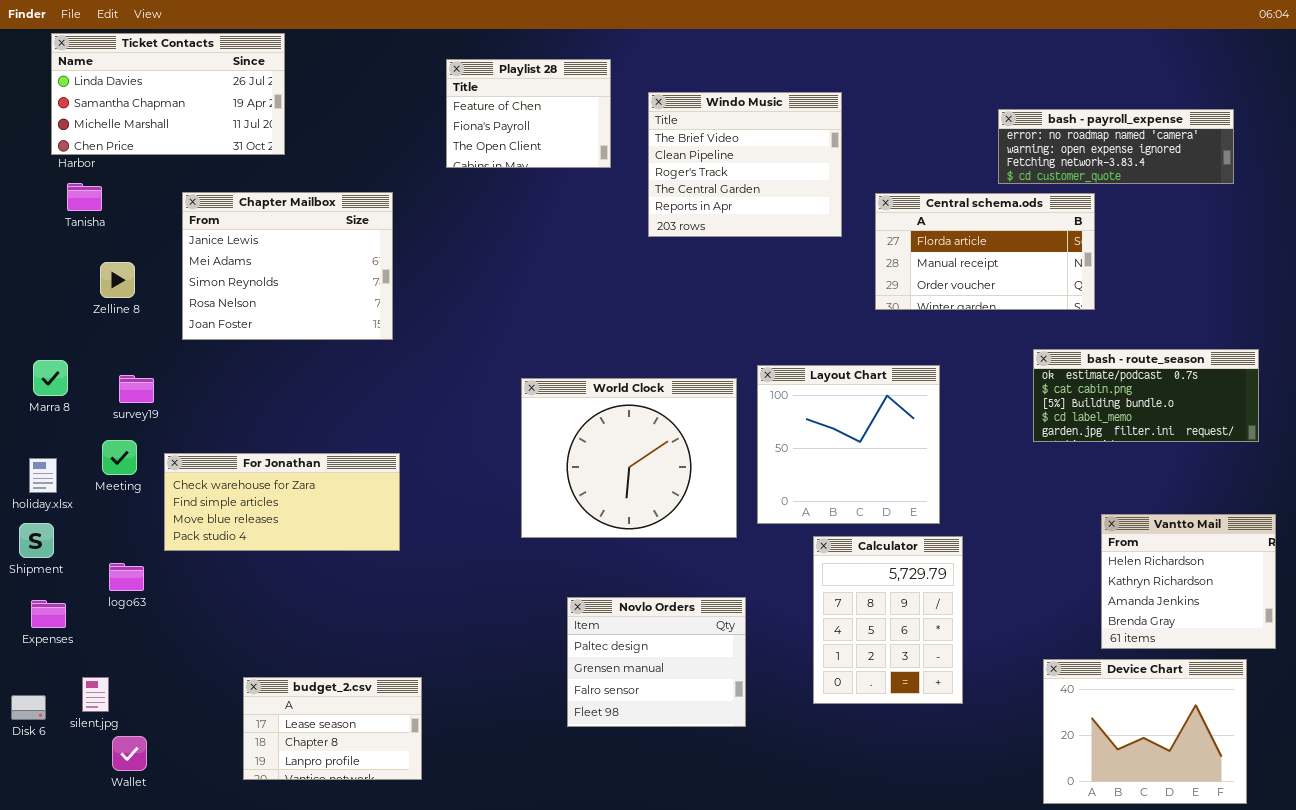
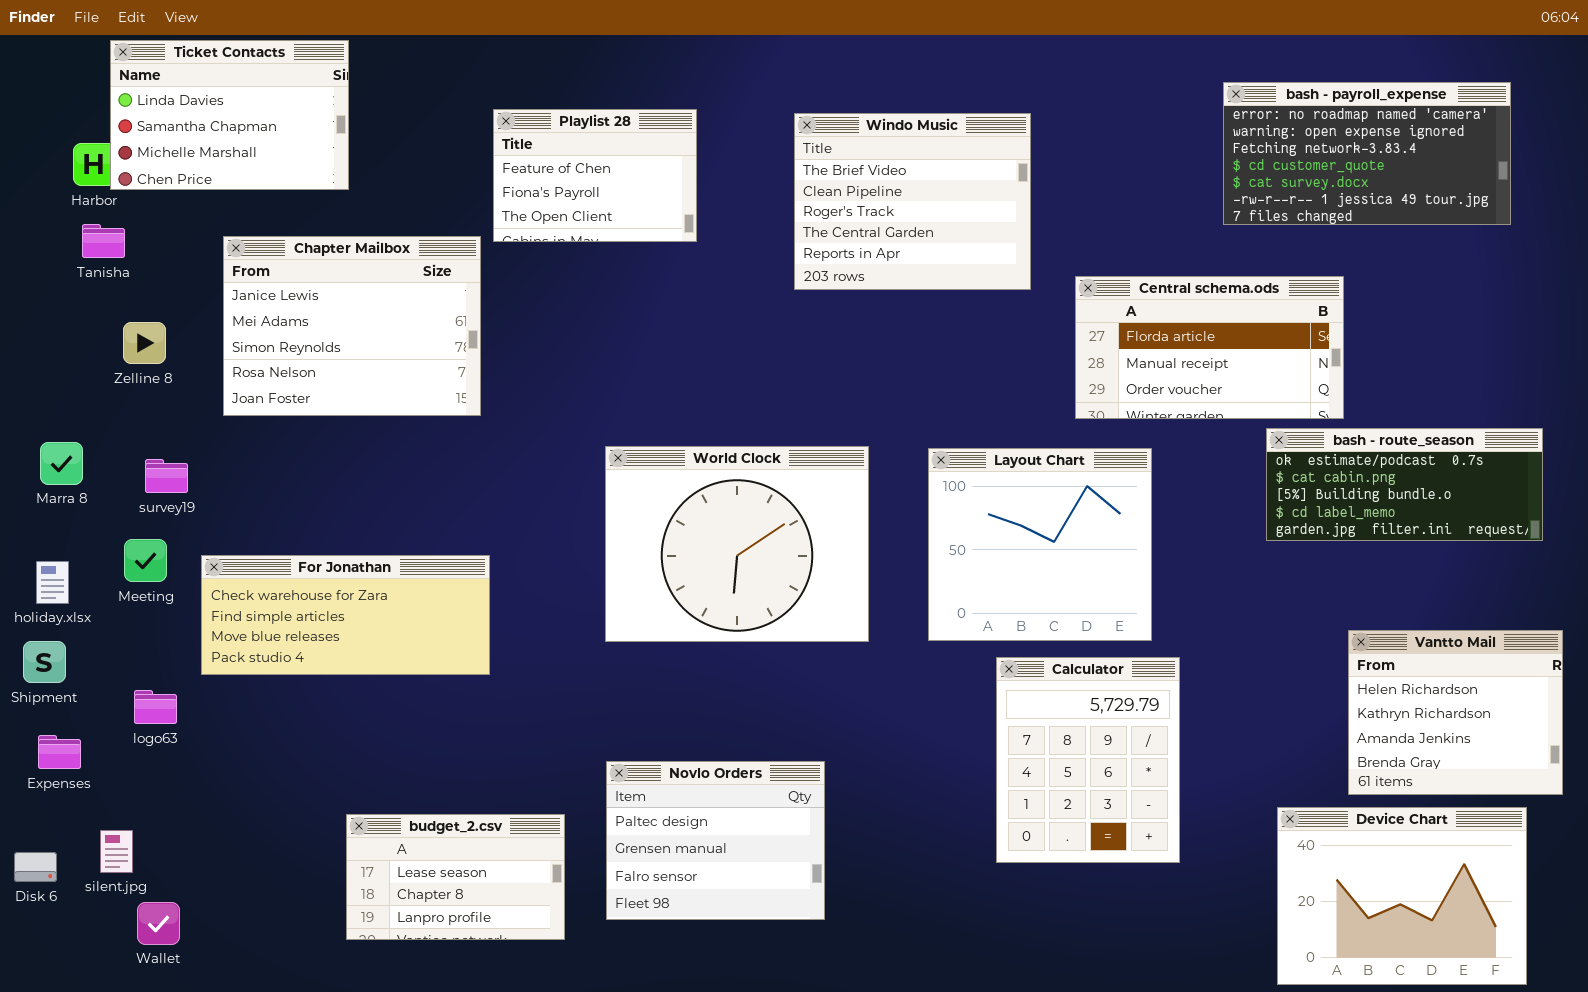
Ticket Contacts: [51,33,285,155] -> [110,40,349,190], resized
Playlist 28: [446,59,611,168] -> [493,109,697,242], moved
bash - payroll_expense: [998,109,1234,184] -> [1223,82,1511,225], resized
Central schema.ods: [875,193,1095,310] -> [1075,276,1344,419], moved
World Clock: [521,378,737,538] -> [605,446,869,642], moved
Novlo Orders: [567,597,746,727] -> [606,761,825,920], moved
budget_2.csv: [243,677,422,780] -> [346,814,565,940], moved

